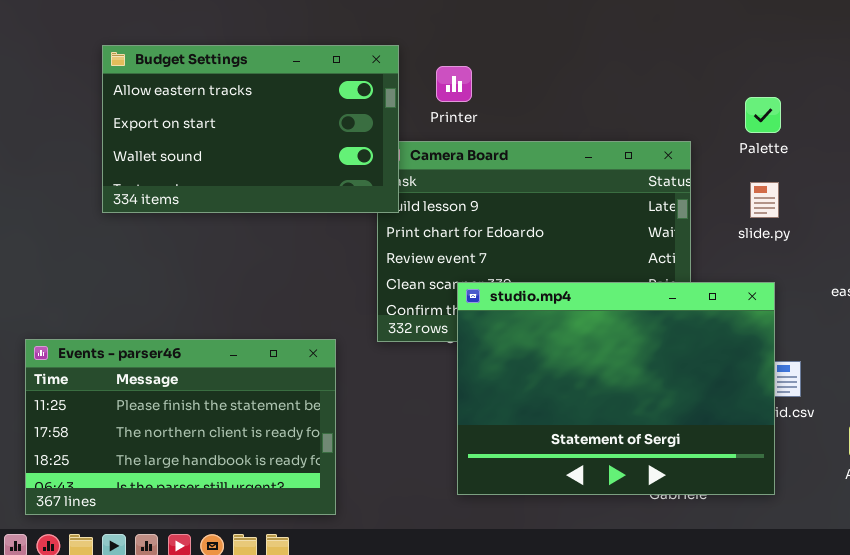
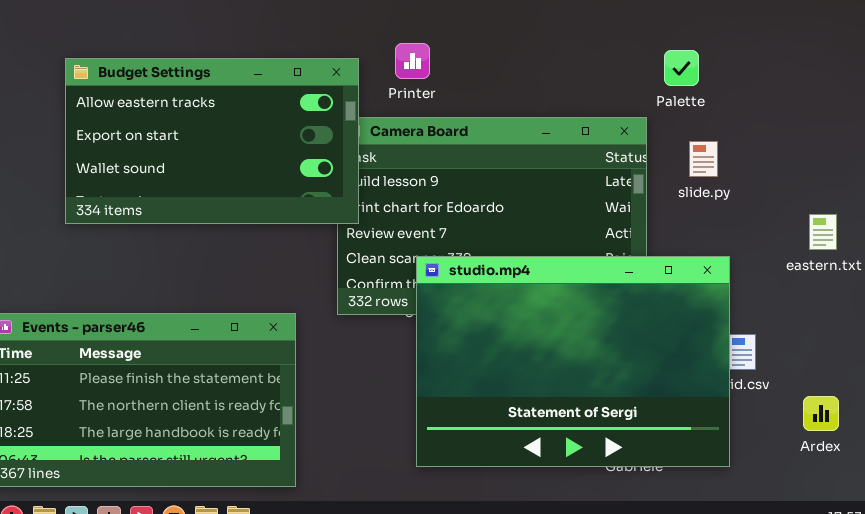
Budget Settings: [102,45,399,213] -> [65,58,359,224], moved
Palette: [745,97,781,133] -> [664,50,699,86], moved
slide.py: [750,182,779,218] -> [689,141,718,177], moved

